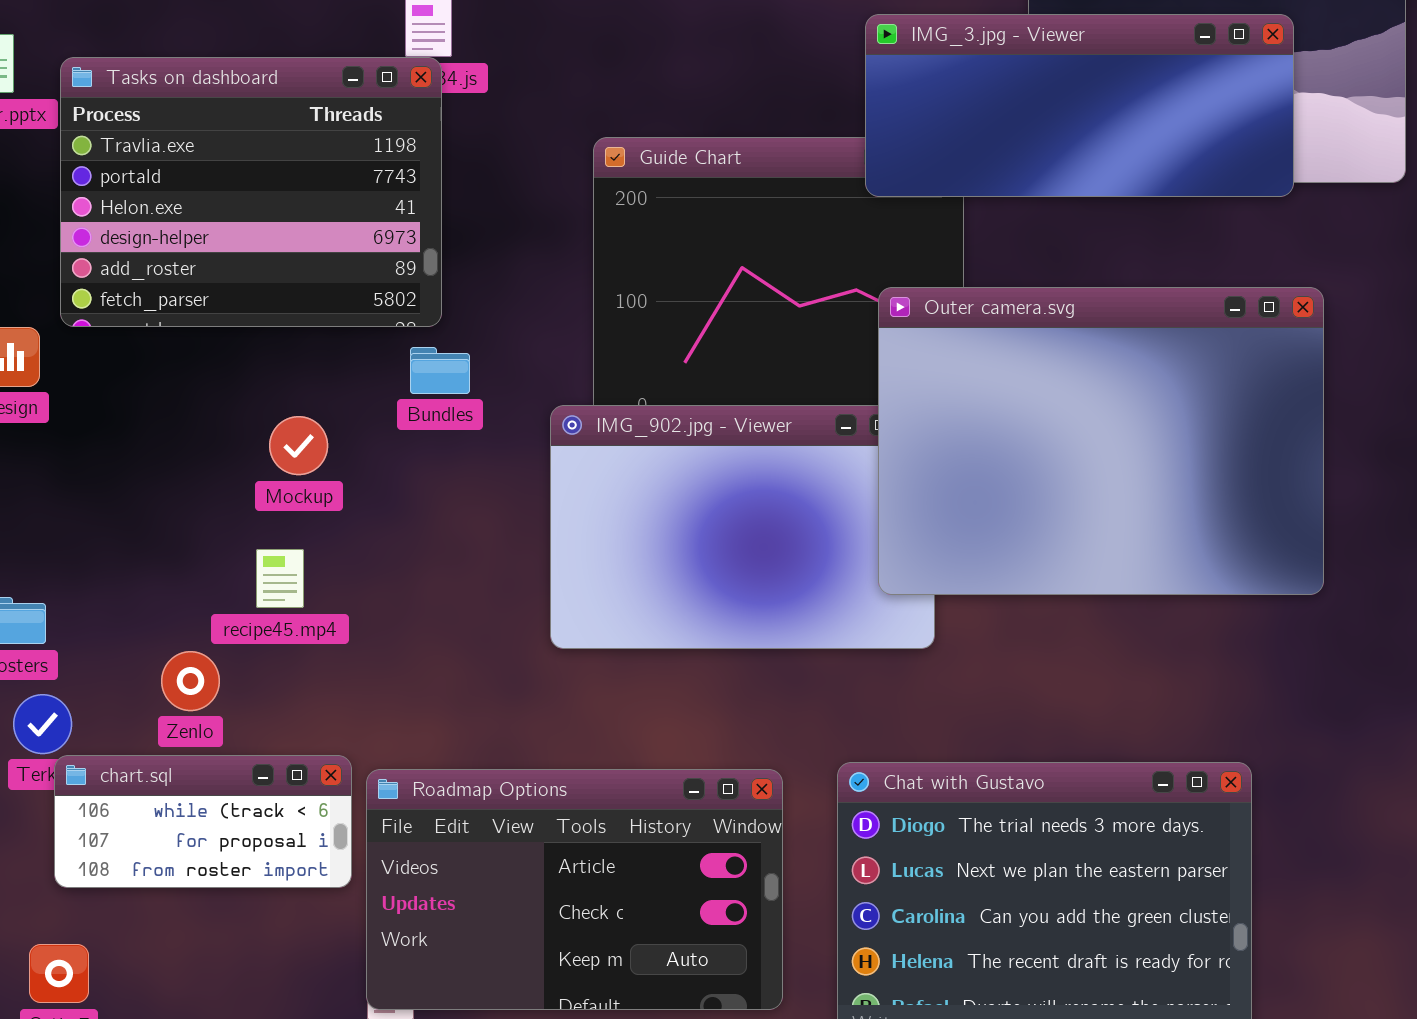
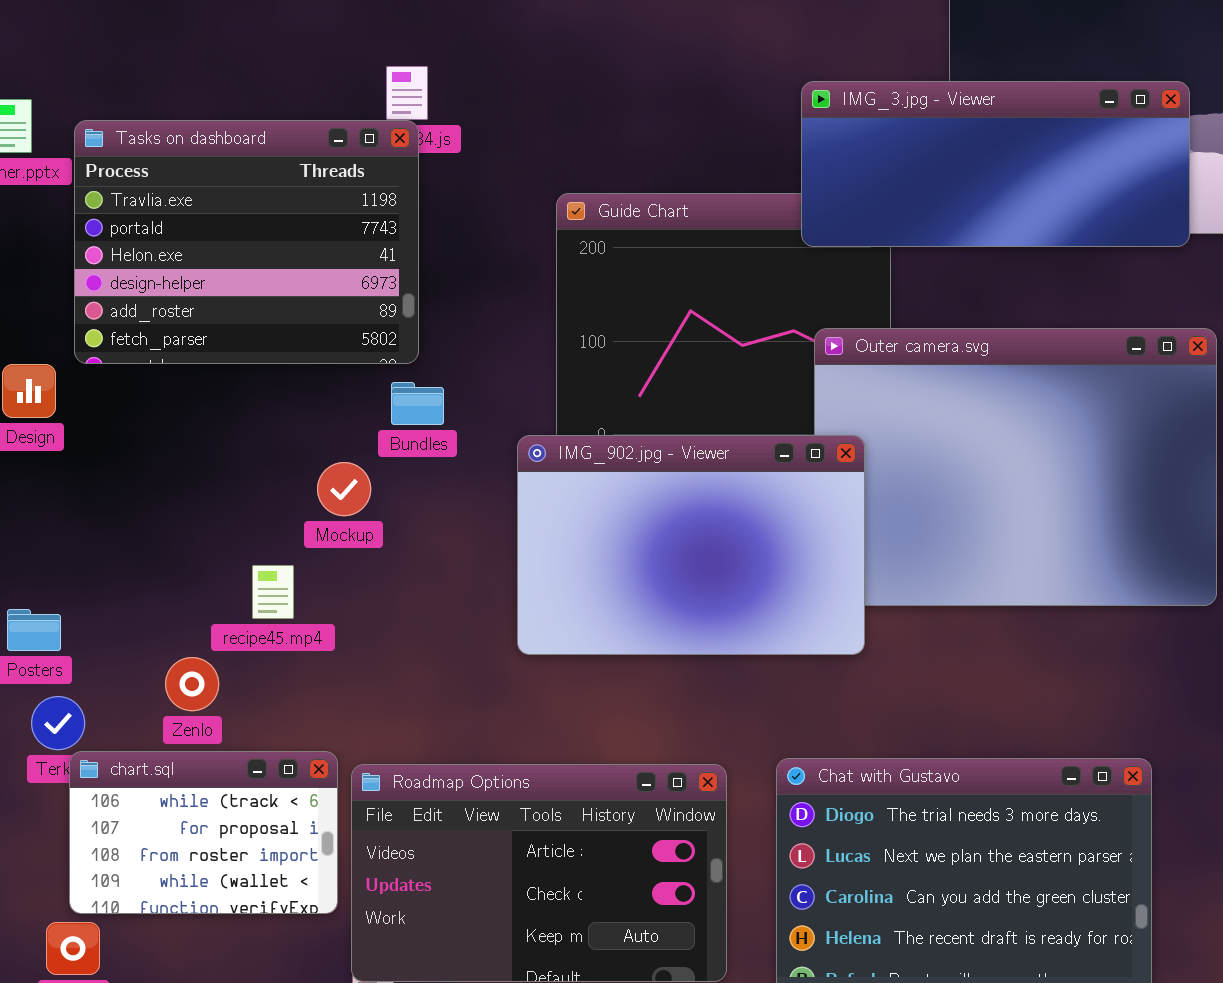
IMG_902.jpg - Viewer: [550,405,935,649] -> [517,435,865,655], raised
Mockup: [269,416,328,475] -> [317,462,371,516], moved
chart.sql: [54,755,352,888] -> [69,751,338,914], resized

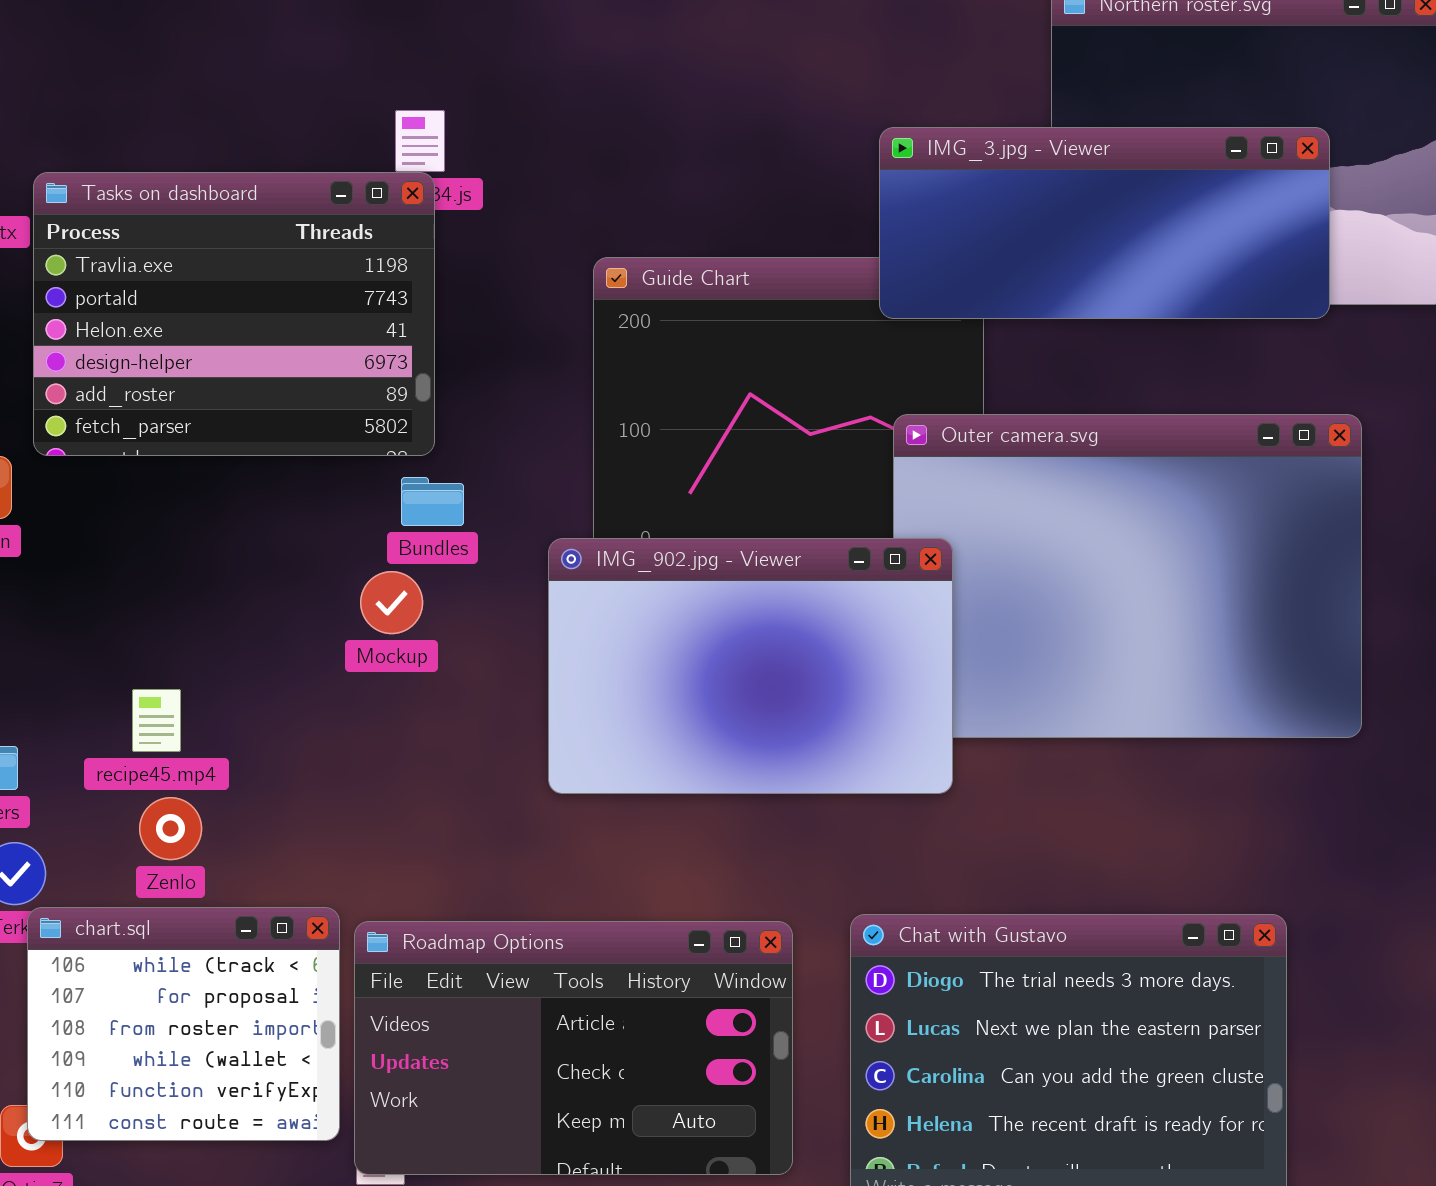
Mockup: [317,462,371,516] -> [360,571,423,634], moved
recipe45.mp4: [252,565,294,619] -> [132,689,181,752], moved
chart.sql: [69,751,338,914] -> [27,907,340,1141], resized

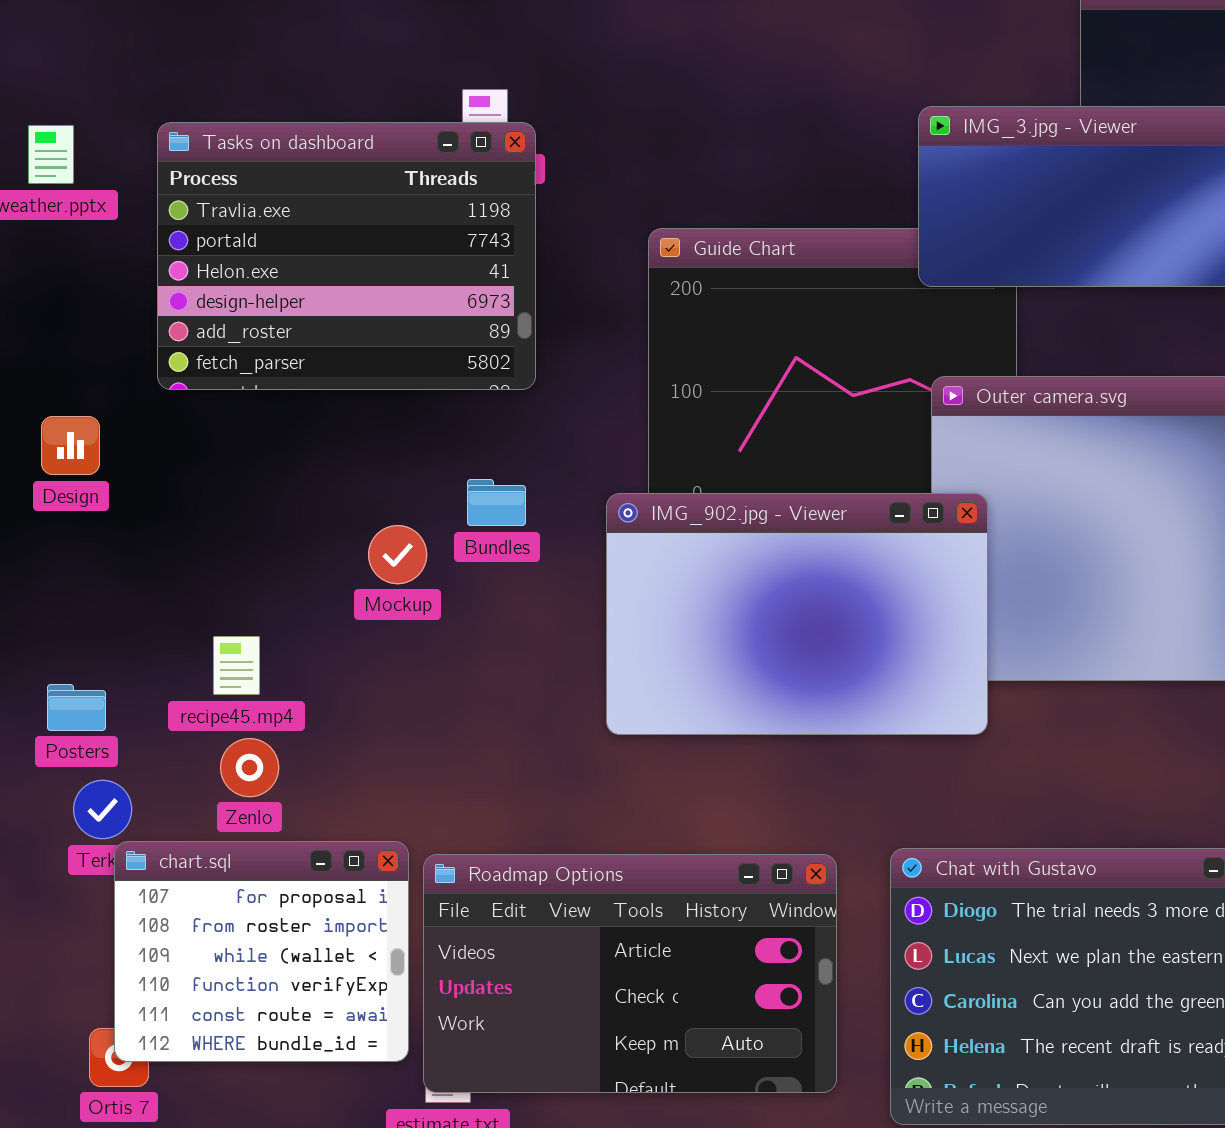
Tasks on dashboard: [33,172,435,456] -> [157,122,536,390], moved
Bundles: [401,477,464,526] -> [467,479,526,526], moved
Mockup: [360,571,423,634] -> [368,525,427,584], moved
chart.sql: [27,907,340,1141] -> [114,841,409,1062], scrolled down 1 row

